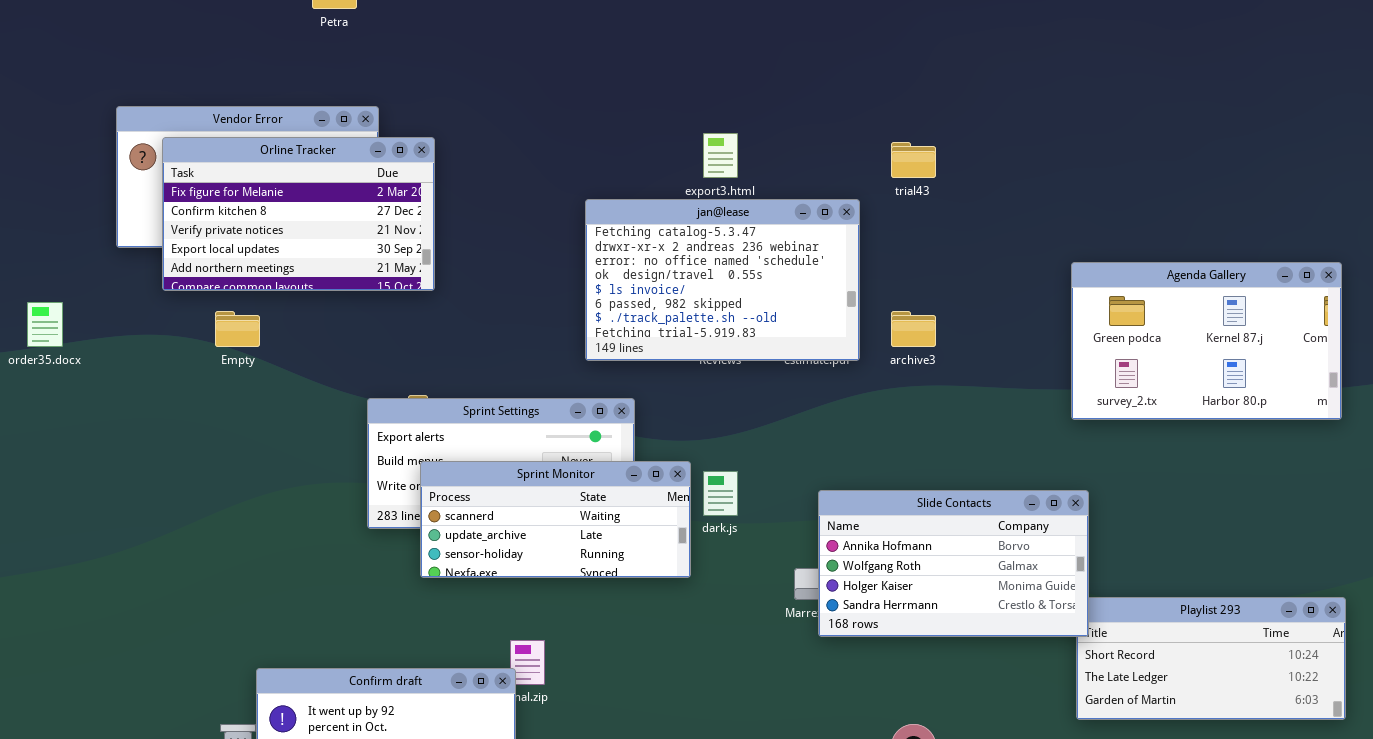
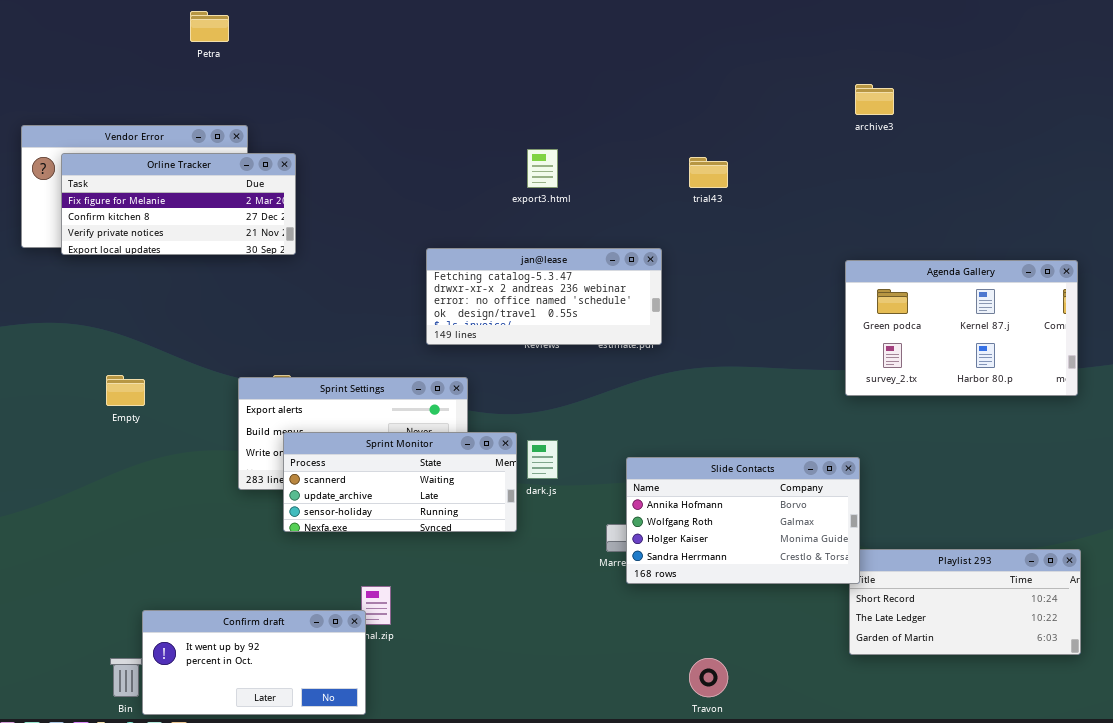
Orline Tracker: [162,137,435,291] -> [61,153,296,255], resized
jan@lease: [585,199,860,361] -> [426,248,662,345], resized
Empty: [215,311,260,347] -> [106,375,145,406], moved
archive3: [891,311,936,347] -> [855,84,894,115], moved

